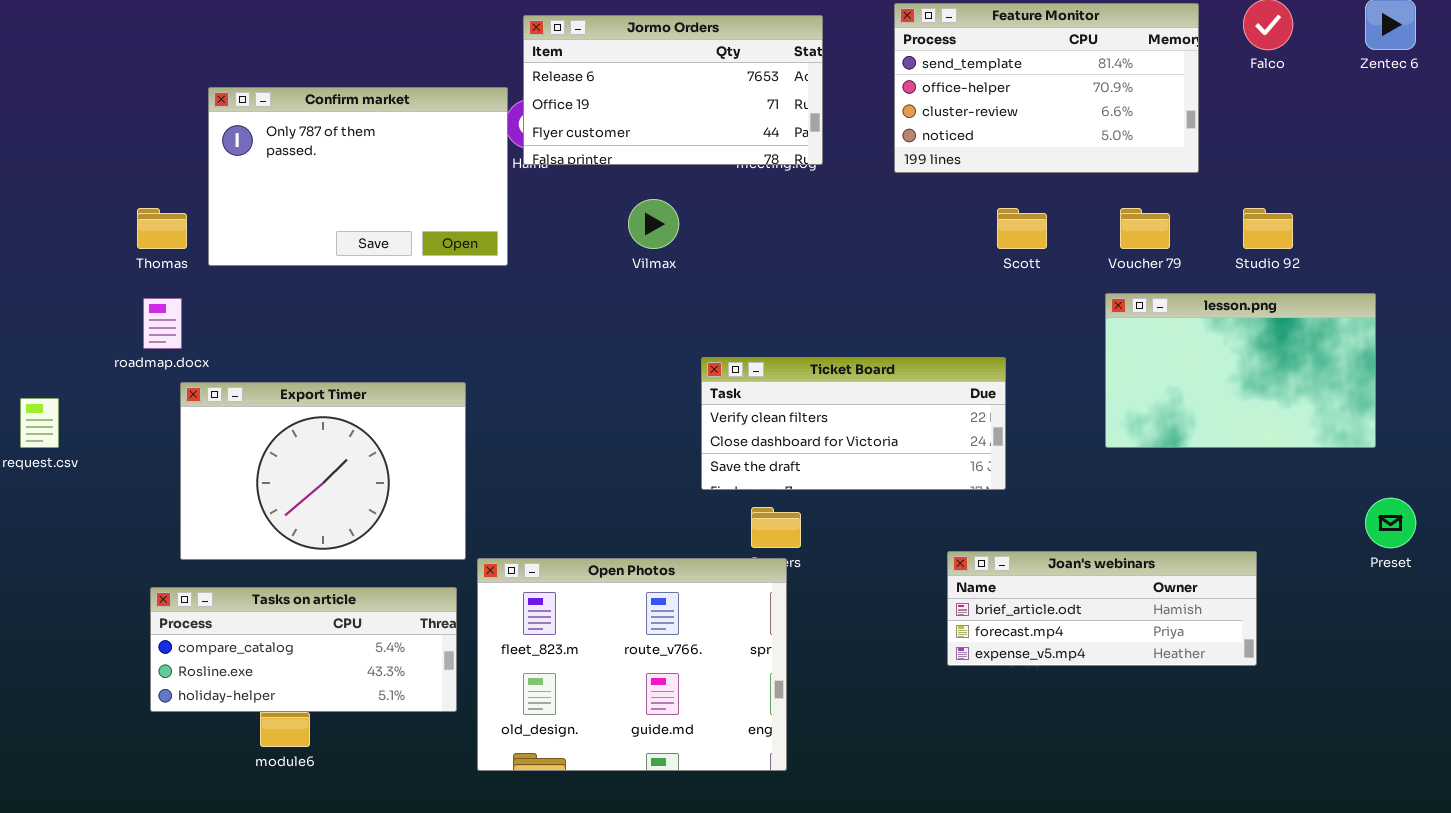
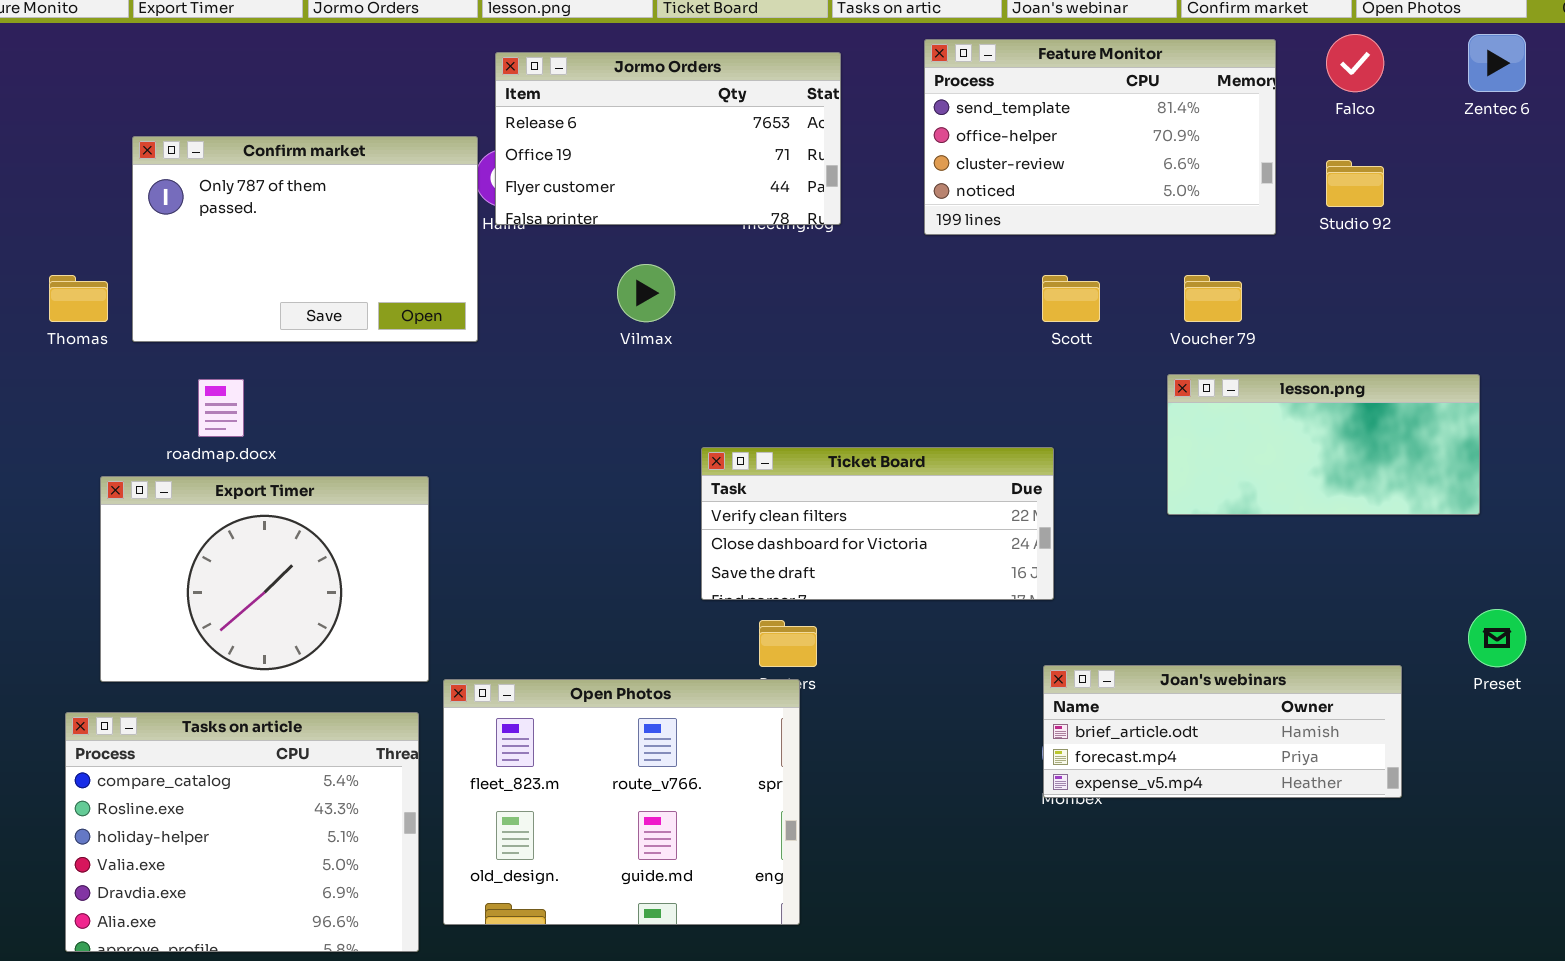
Studio 92: [1243,208,1293,249] -> [1326,160,1384,207], moved
lesson.png: [1105,293,1376,448] -> [1167,374,1480,515], resized
roadmap.docx: [143,298,182,349] -> [198,379,244,437], moved
Joan's webinars: [947,551,1257,666] -> [1043,665,1402,798], moved
Tasks on article: [150,587,457,712] -> [65,712,419,952], resized

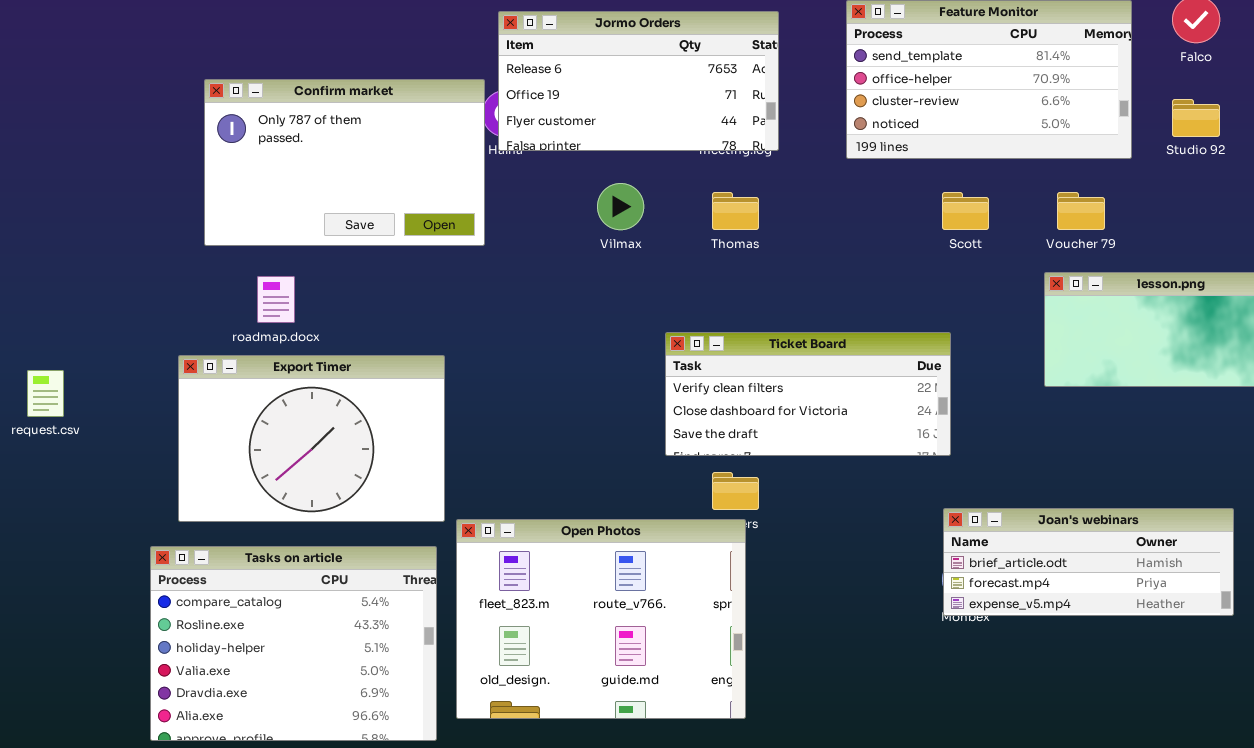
Thomas: [49,275,108,322] -> [712,192,759,230], moved

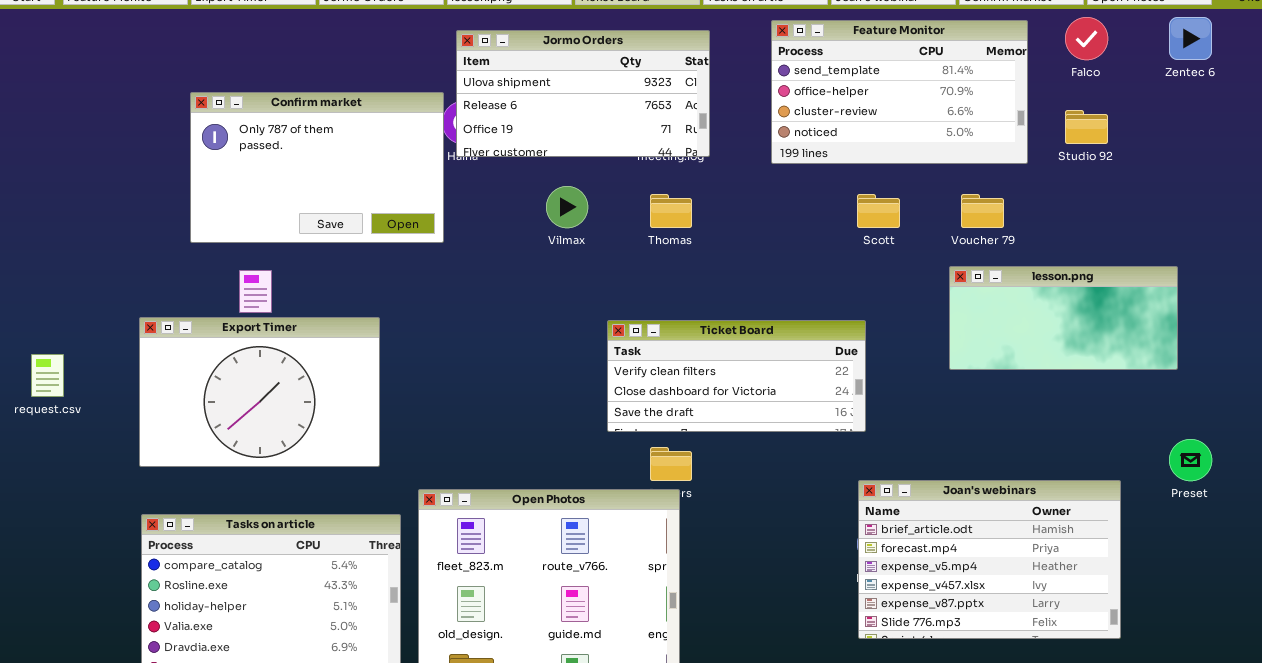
Jormo Orders: [498,11,779,151] -> [456,30,710,157], scrolled up 1 row
Export Timer: [178,355,445,522] -> [139,317,380,467], moved
Joan's webinars: [943,508,1234,616] -> [858,480,1121,639], resized

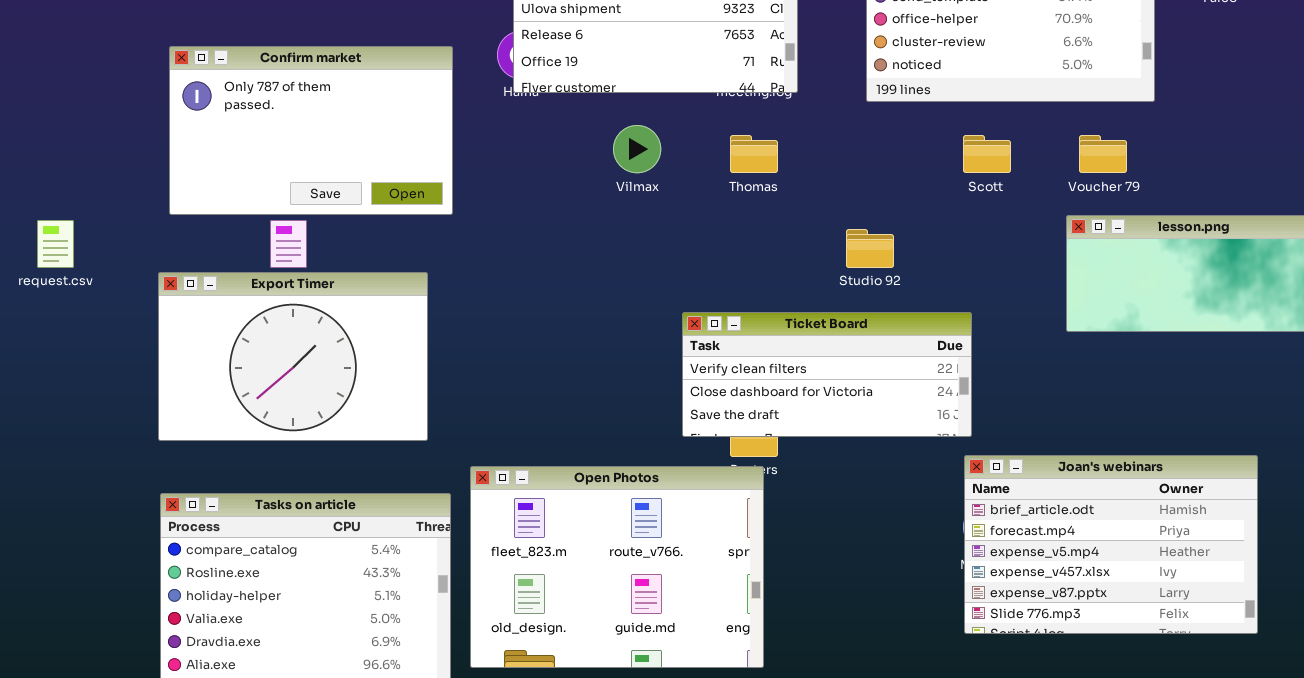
Confirm market: [190,92,444,243] -> [169,46,453,215], moved
Studio 92: [1065,110,1108,144] -> [846,229,894,268], moved
Ticket Board: [607,320,866,432] -> [682,312,972,437], moved
request.csv: [31,354,64,397] -> [37,220,74,268], moved

